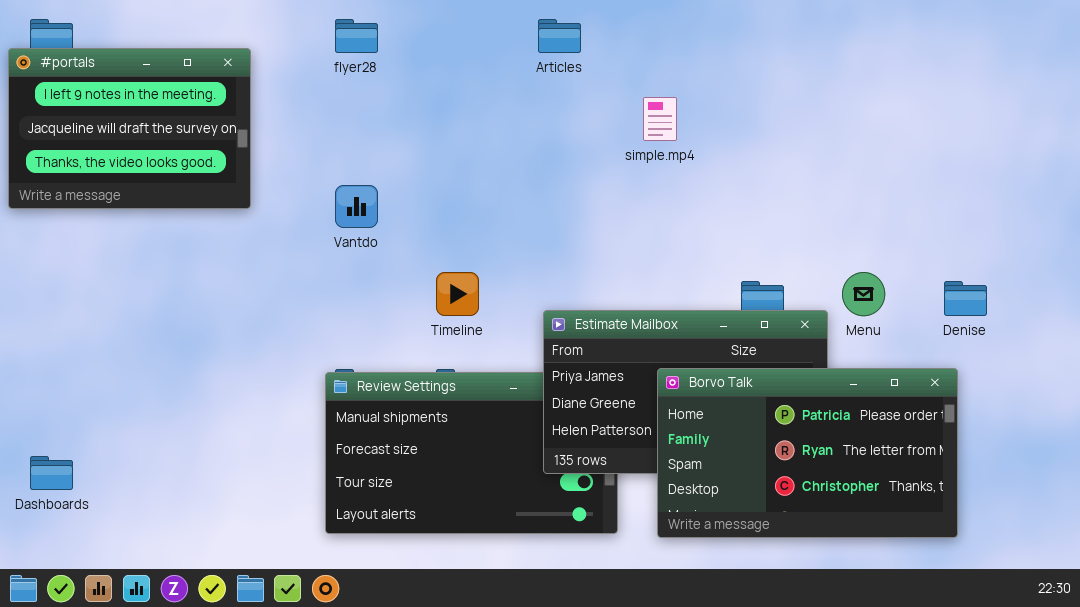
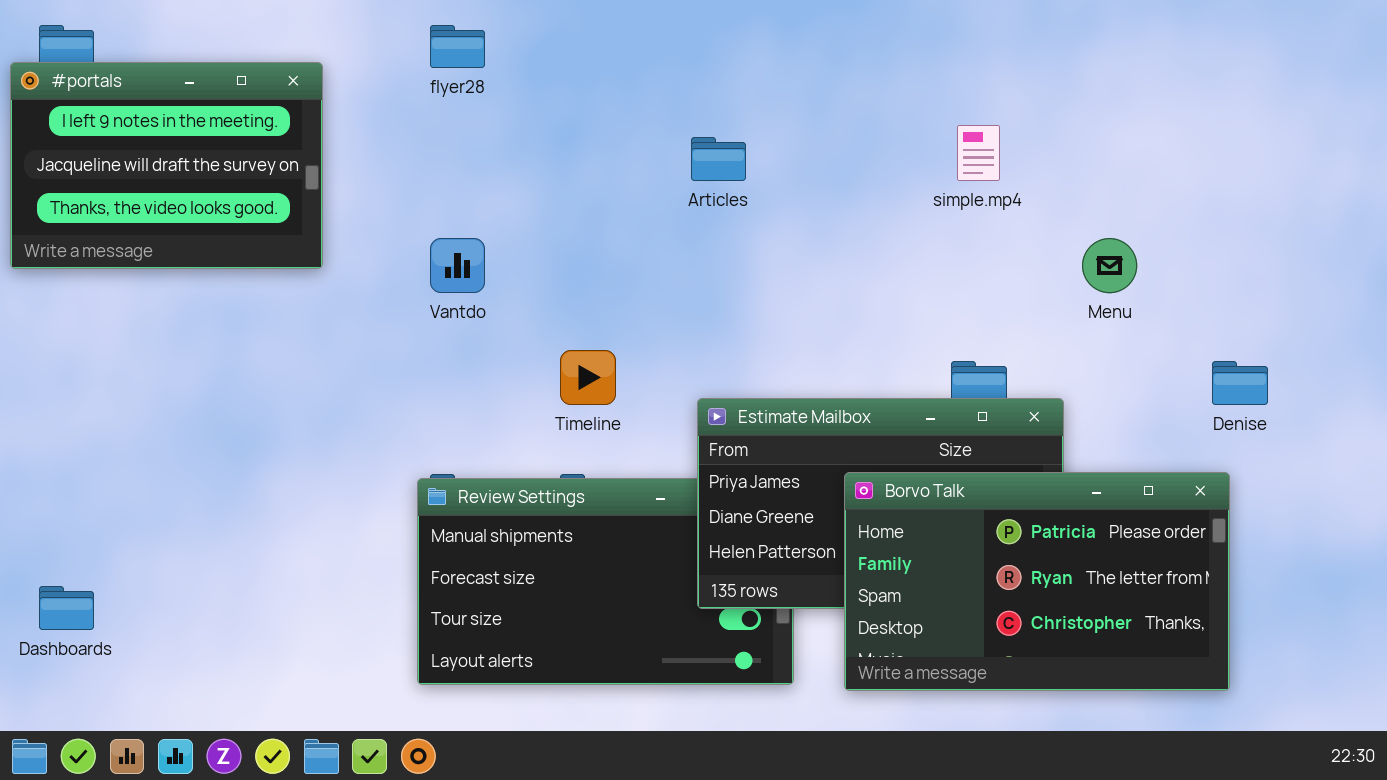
Articles: [538,19,581,53] -> [691,137,746,181], moved
simple.mp4: [643,97,677,141] -> [957,125,1000,181], moved
Menu: [842,272,885,316] -> [1082,238,1137,293], moved

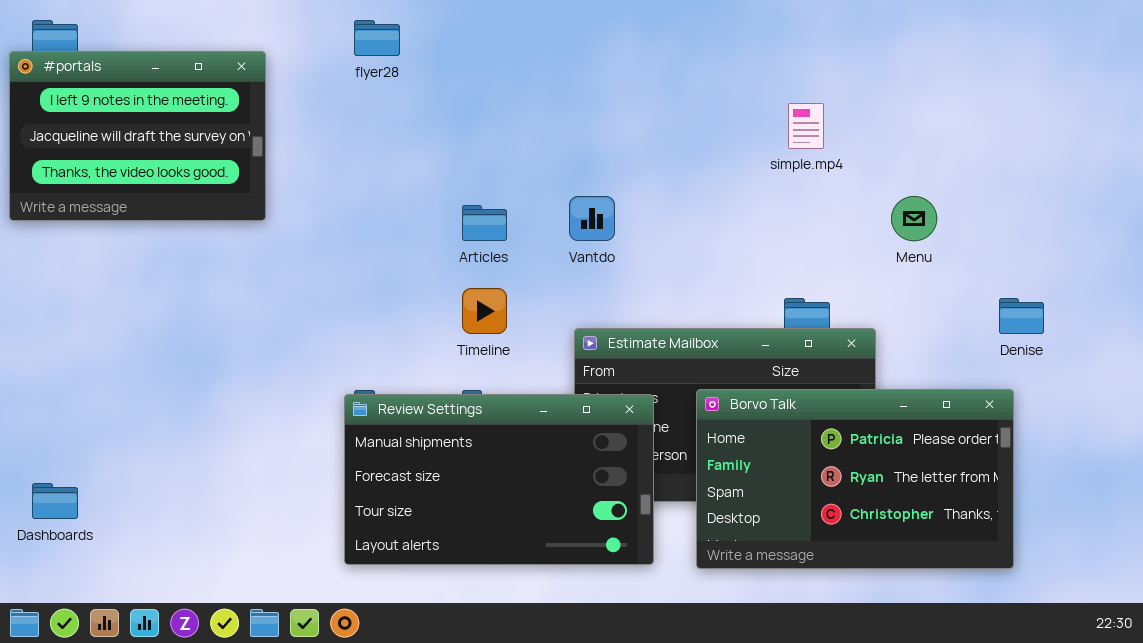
Articles: [691,137,746,181] -> [462,205,507,241], moved
Vantdo: [430,238,485,293] -> [569,196,615,241], moved
Review Settings: [417,478,794,685] -> [344,394,654,565], raised

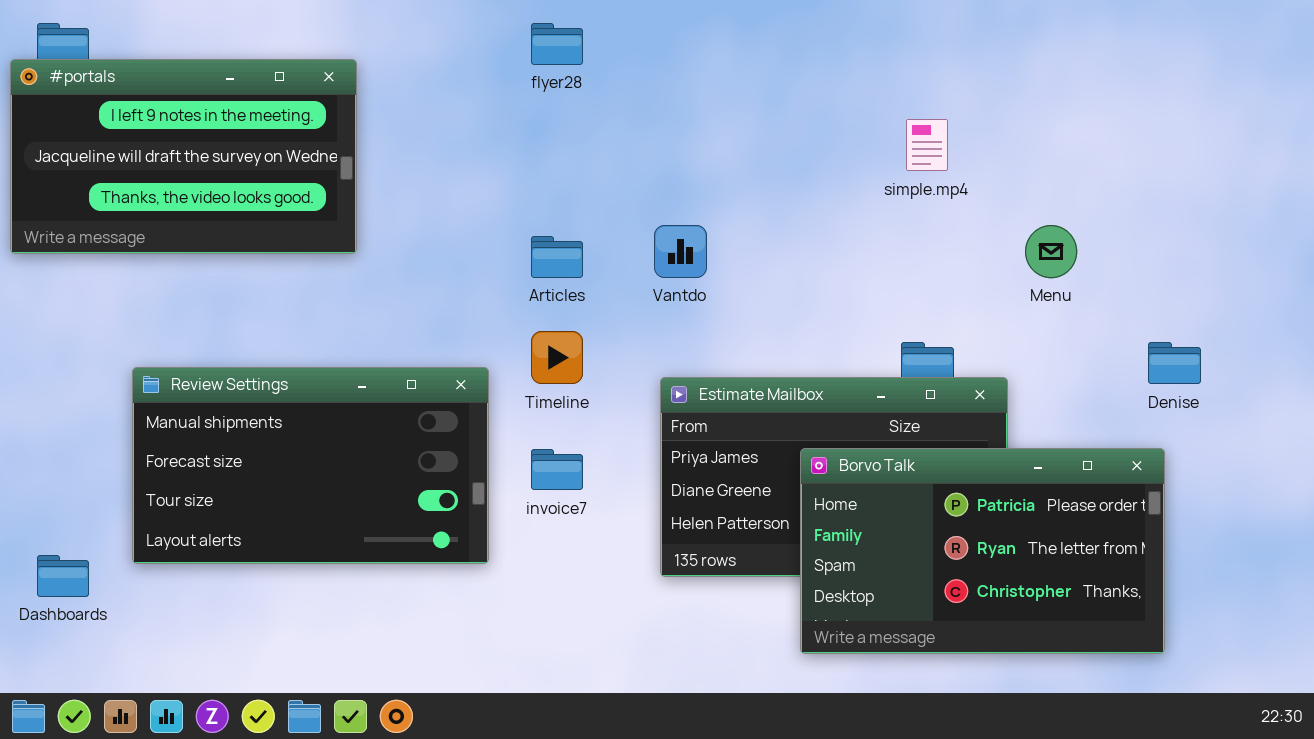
flyer28: [354,20,400,56] -> [531,23,583,65], moved
#portals: [9,51,266,221] -> [10,59,357,254], resized
Review Settings: [344,394,654,565] -> [132,367,489,564], moved

